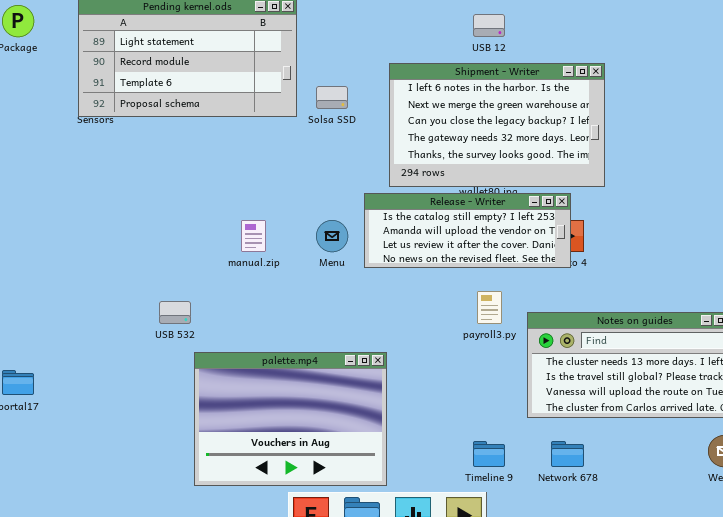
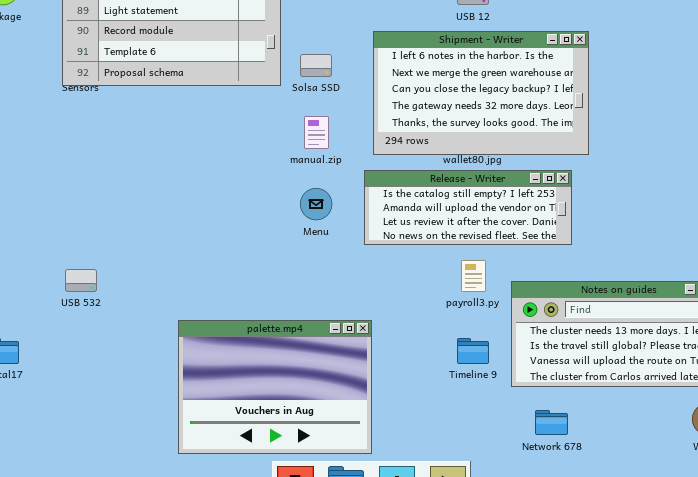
Release - Writer: [364,193,571,268] -> [364,170,572,245], moved
manual.zip: [241,220,266,252] -> [304,116,329,149], moved
USB 532: [159,301,191,324] -> [65,269,97,292], moved
Timeline 9: [473,441,505,467] -> [457,338,489,364], moved

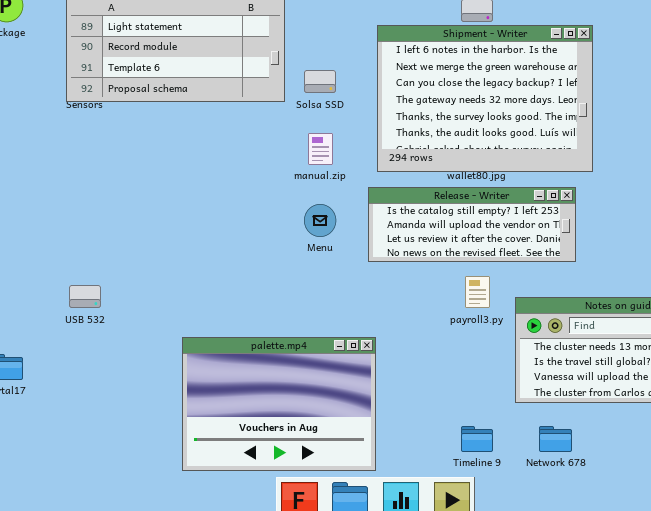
Shipment - Writer: [373,31,589,155] -> [377,25,593,172], resized
Timeline 9: [457,338,489,364] -> [461,426,493,452], moved

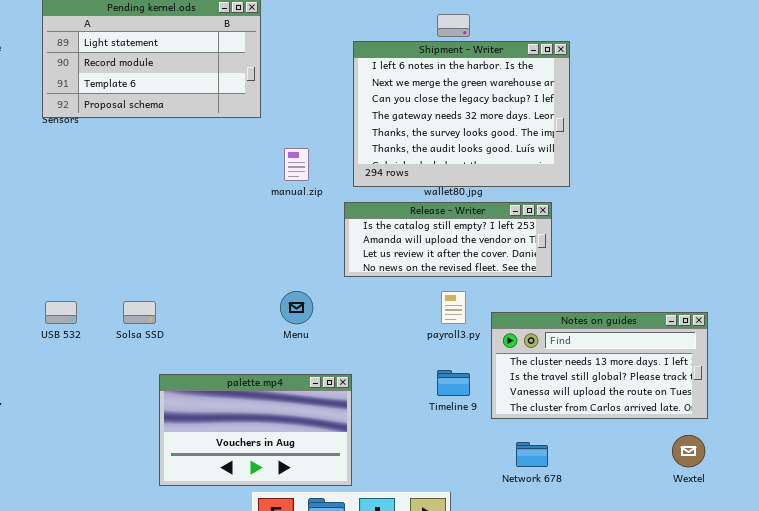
Solsa SSD: [304,70,336,93] -> [123,301,156,324], moved
Menu: [304,204,336,237] -> [280,291,313,324], moved
palette.mp4: [182,337,376,471] -> [159,374,352,486], resized
Timeline 9: [461,426,493,452] -> [437,370,470,396], moved

